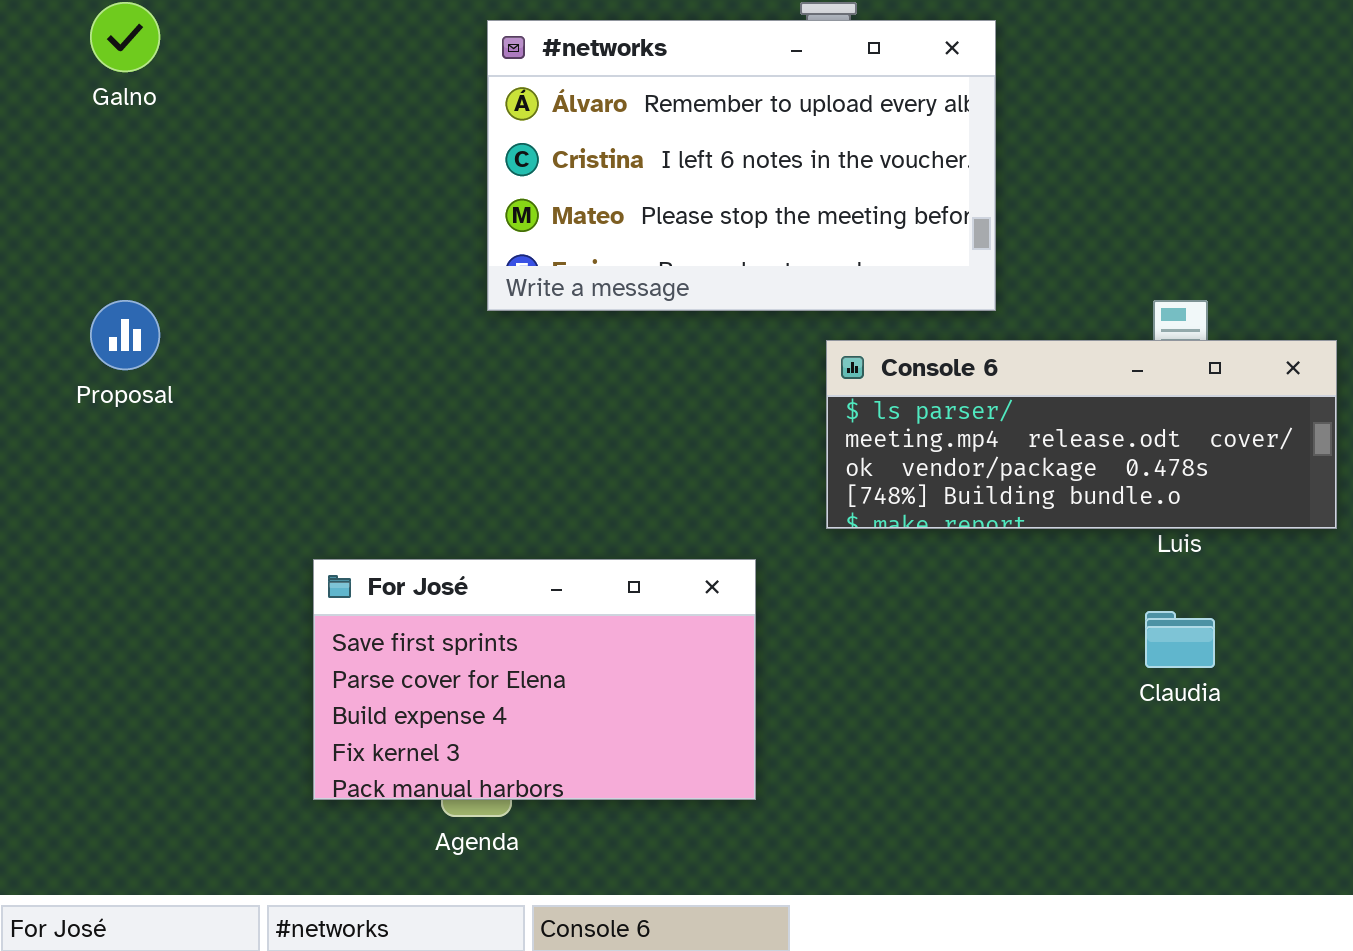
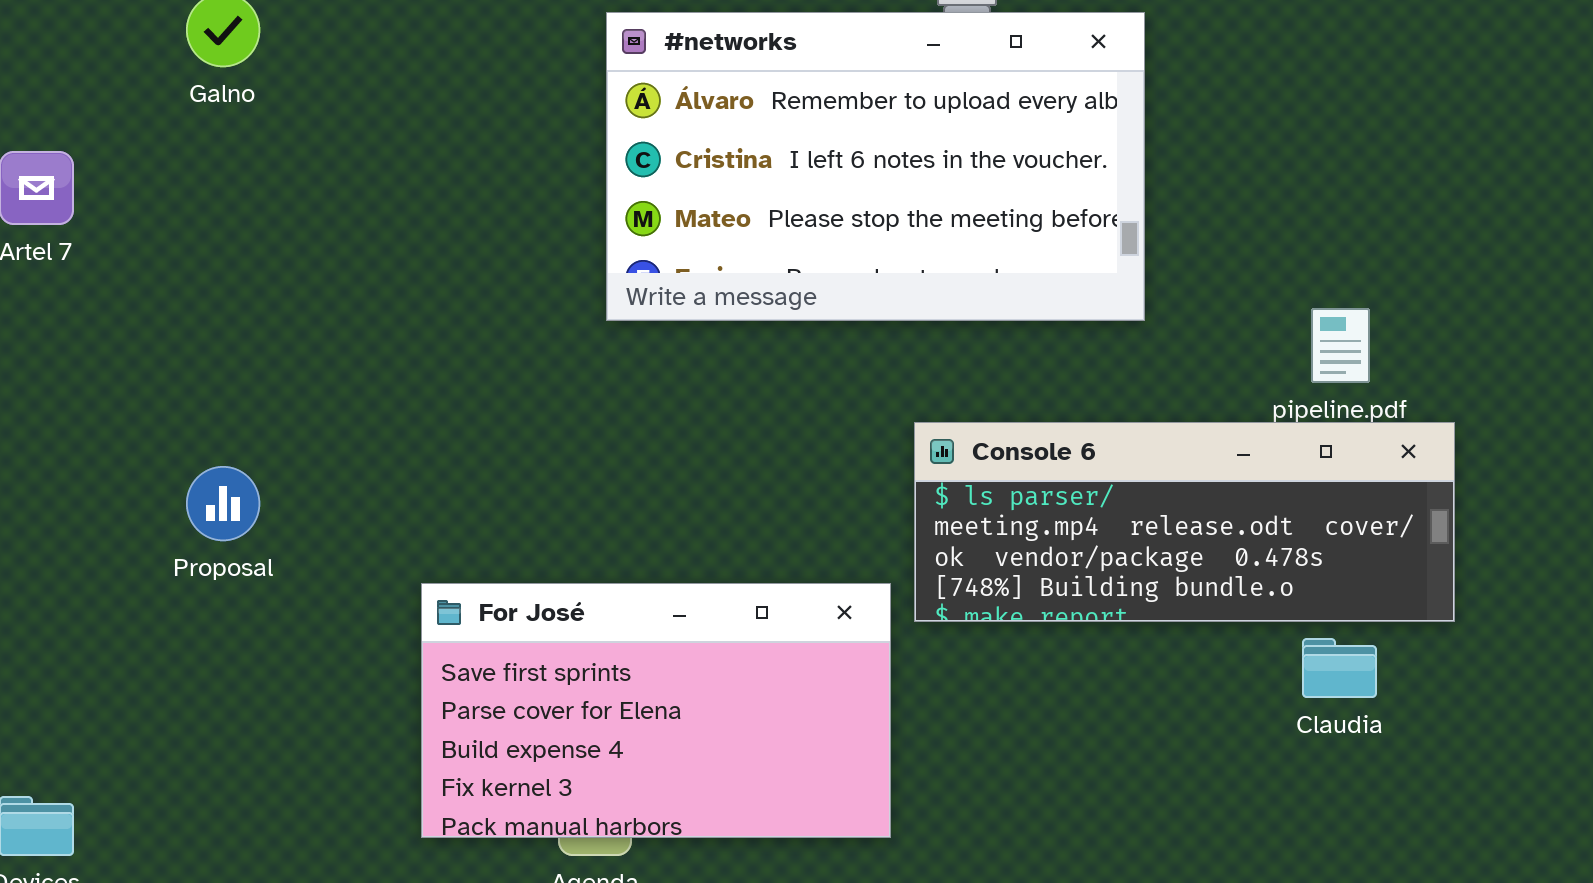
Proposal: [90,300,160,370] -> [186,466,260,541], moved
Console 6: [826,340,1337,529] -> [914,422,1455,622], moved

